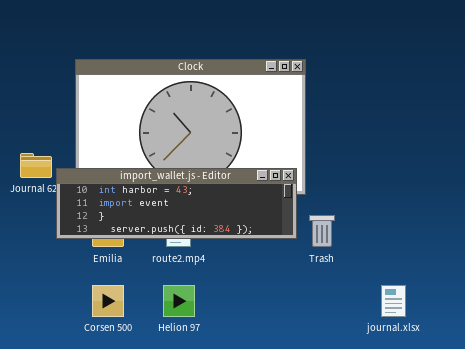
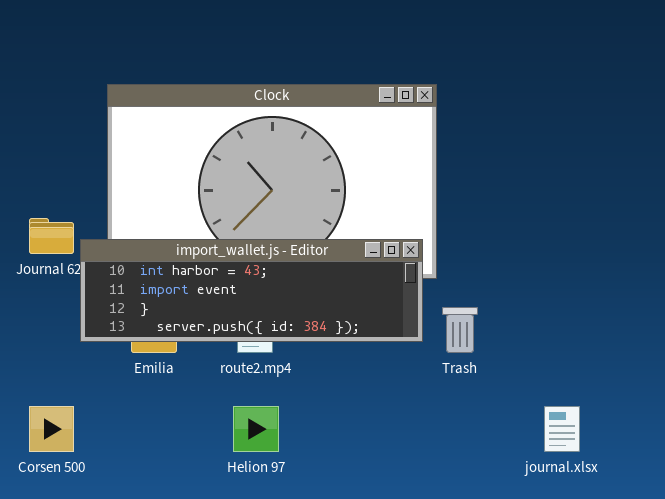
Corsen 500: [92,285,124,317] -> [29,406,74,452], moved

